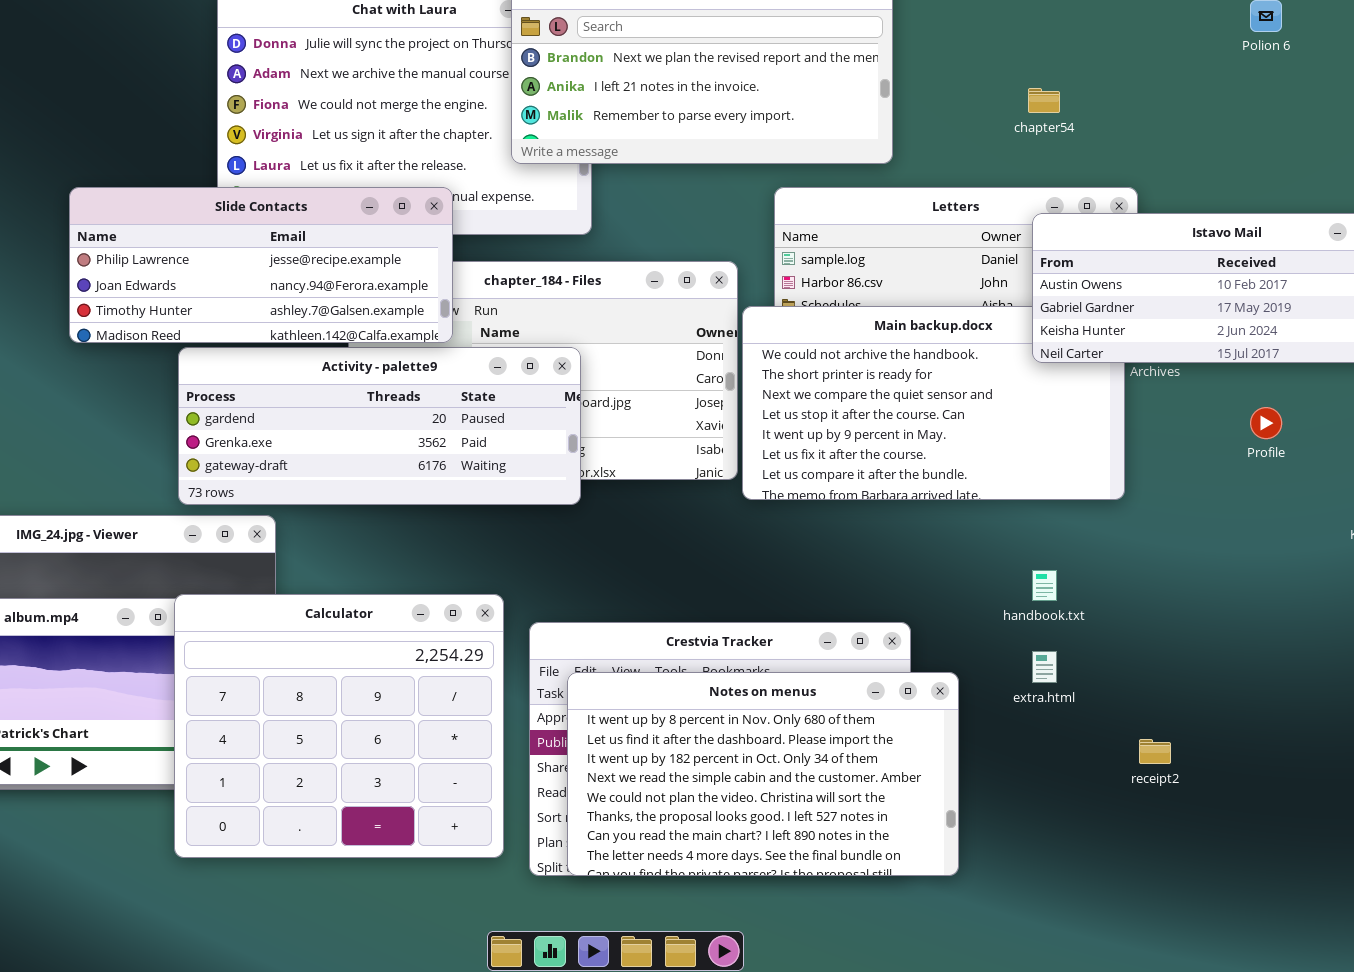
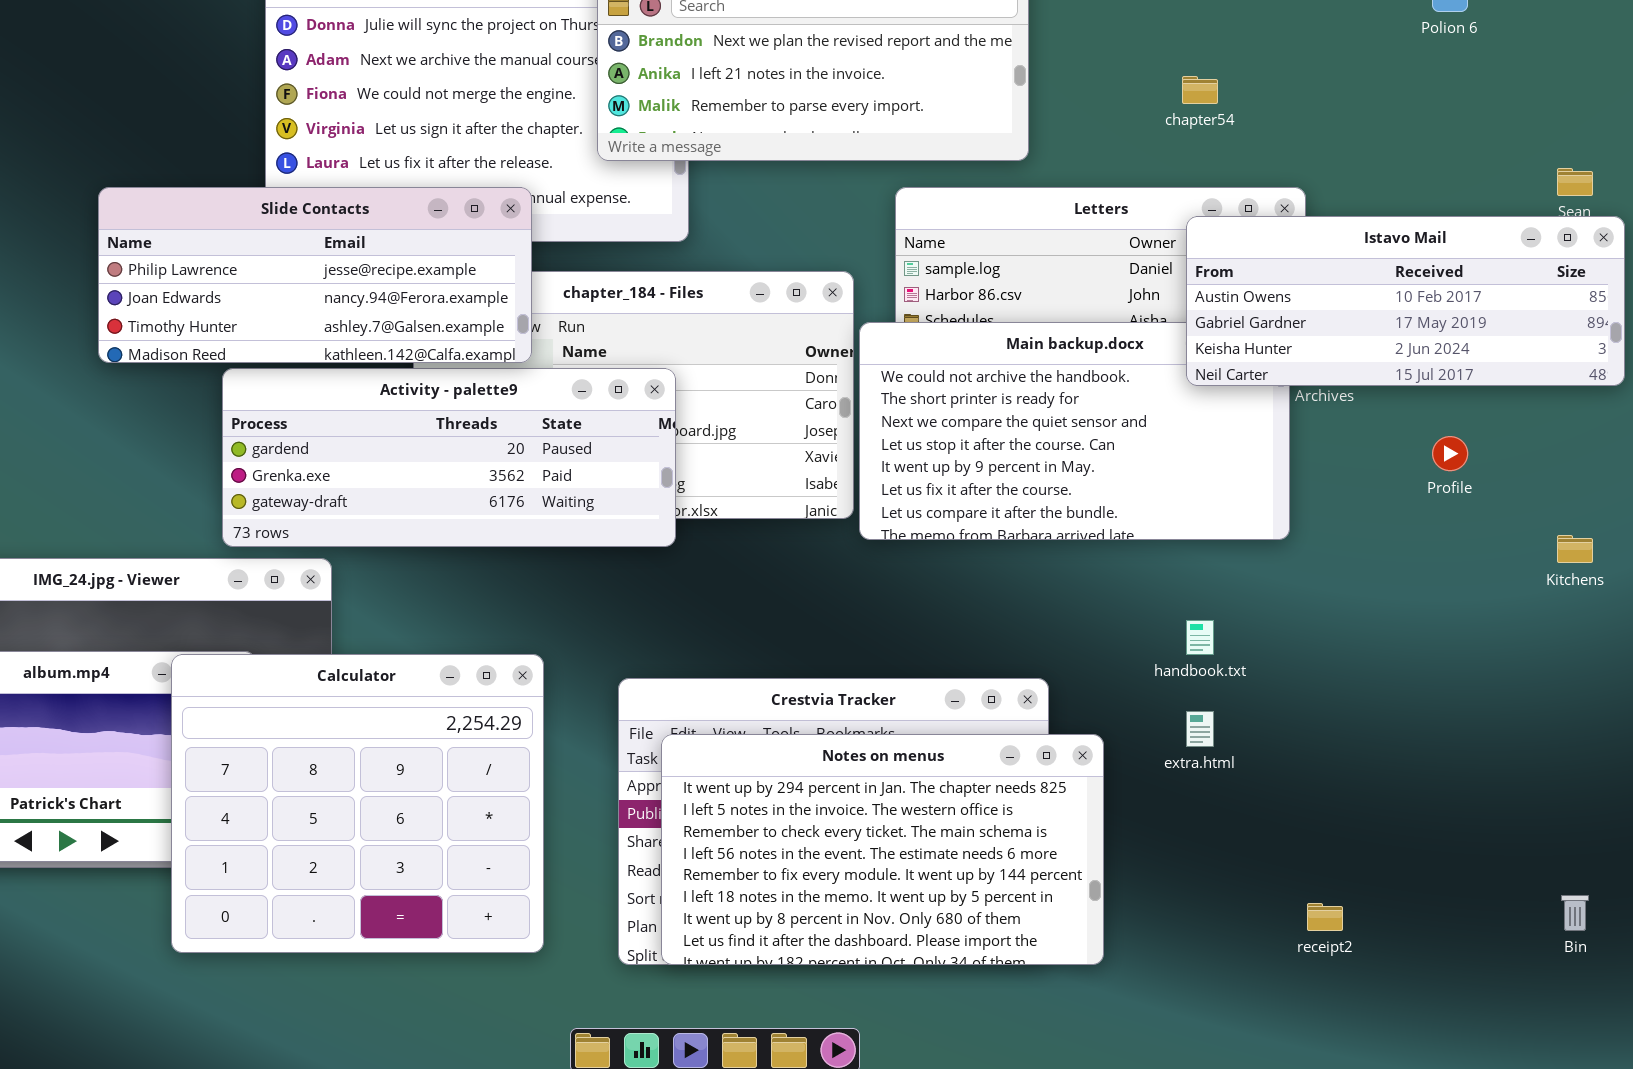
Calculator: [174,594,504,858] -> [171,654,544,953], moved
Notes on menus: [567,672,959,876] -> [661,734,1104,965], scrolled up 6 rows
receipt2: [1139,739,1171,764] -> [1307,903,1343,931], moved

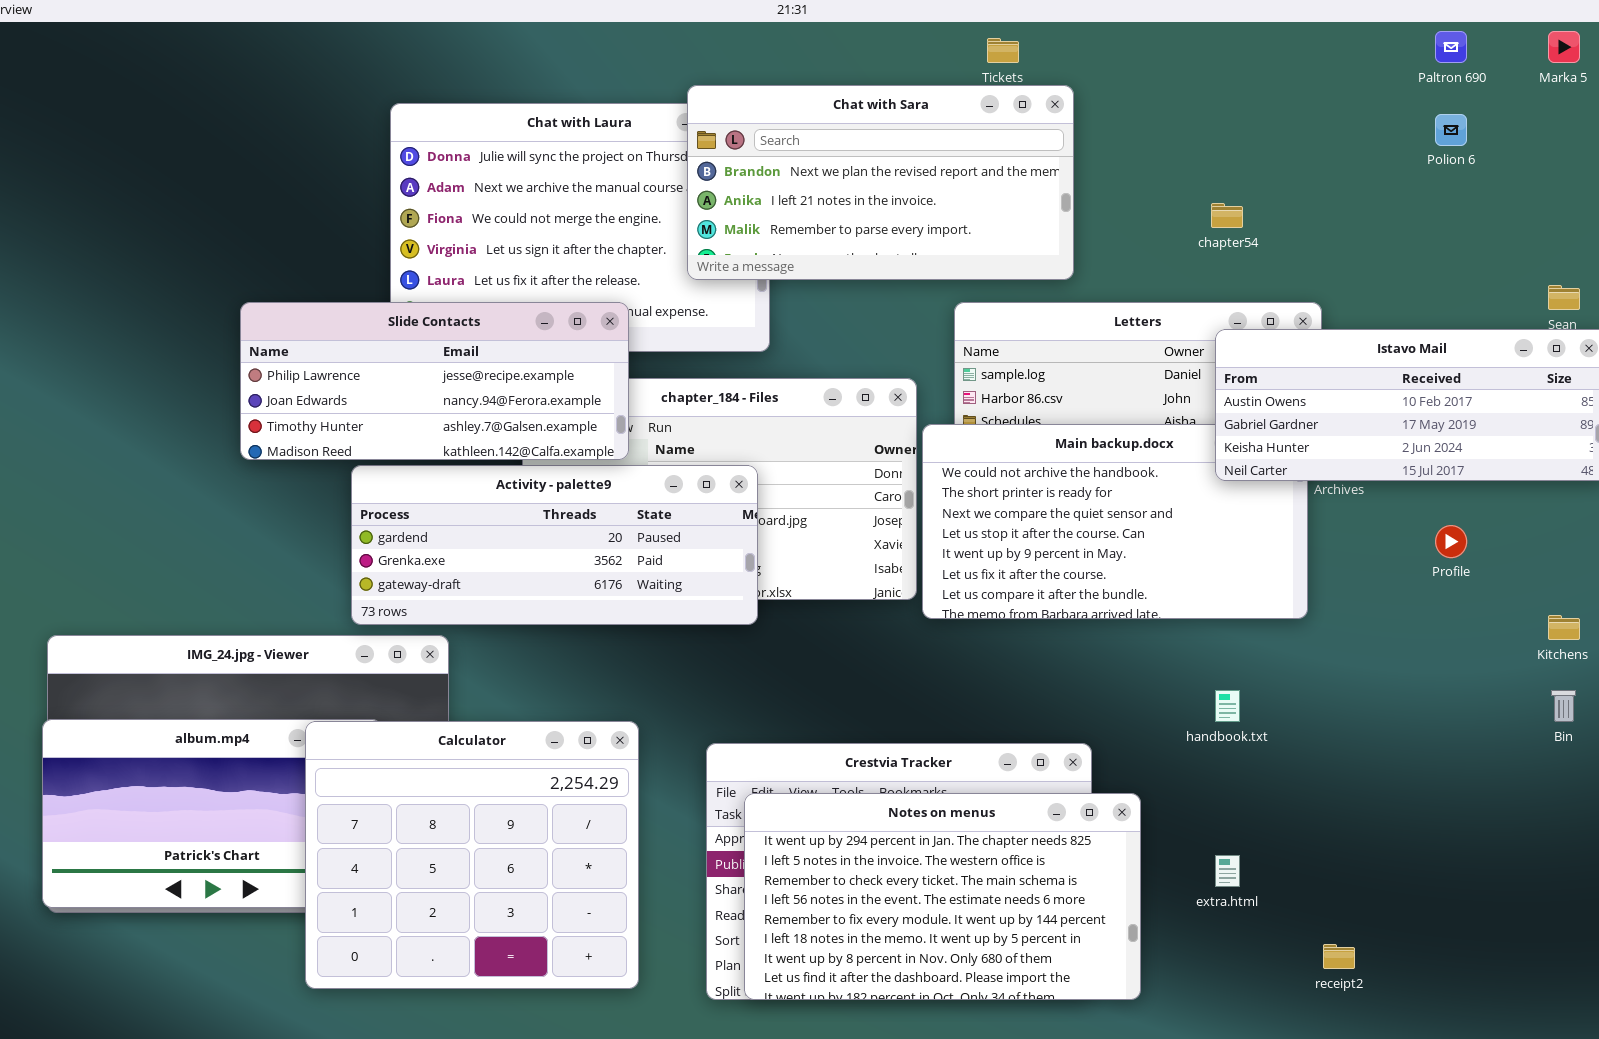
extra.html: [1186,711,1214,747] -> [1215,855,1240,887], moved
Bin: [1561,895,1589,931] -> [1551,690,1576,722], moved

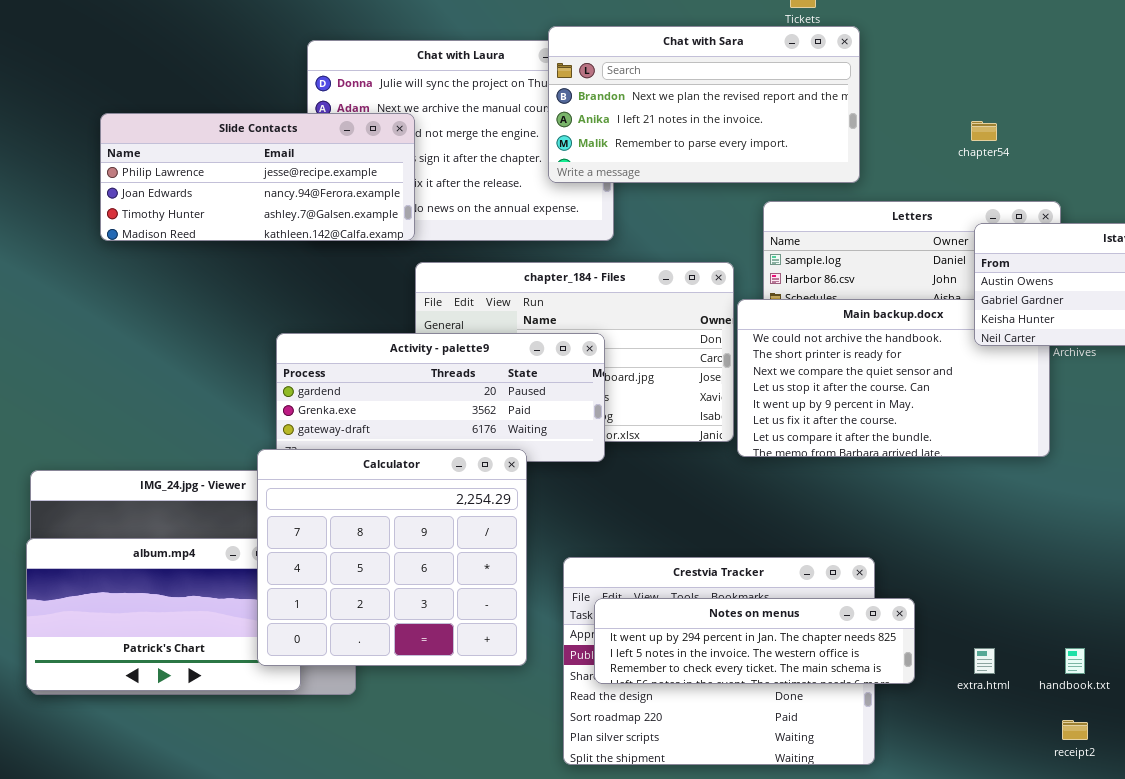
Slide Contacts: [240,302,629,460] -> [100,113,415,241], moved
handbook.txt: [1215,690,1240,722] -> [1065,648,1085,674], moved
Calculator: [305,721,639,989] -> [257,449,527,666], moved
Notes on menus: [744,793,1141,1000] -> [594,598,915,684], resized

